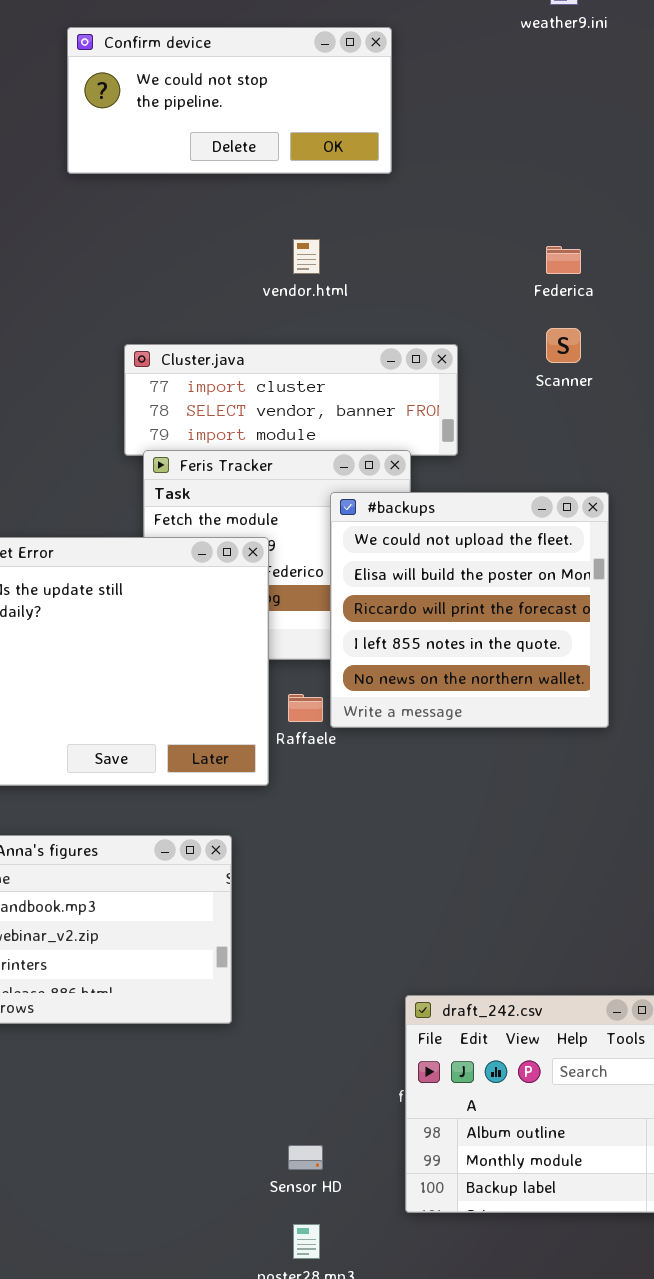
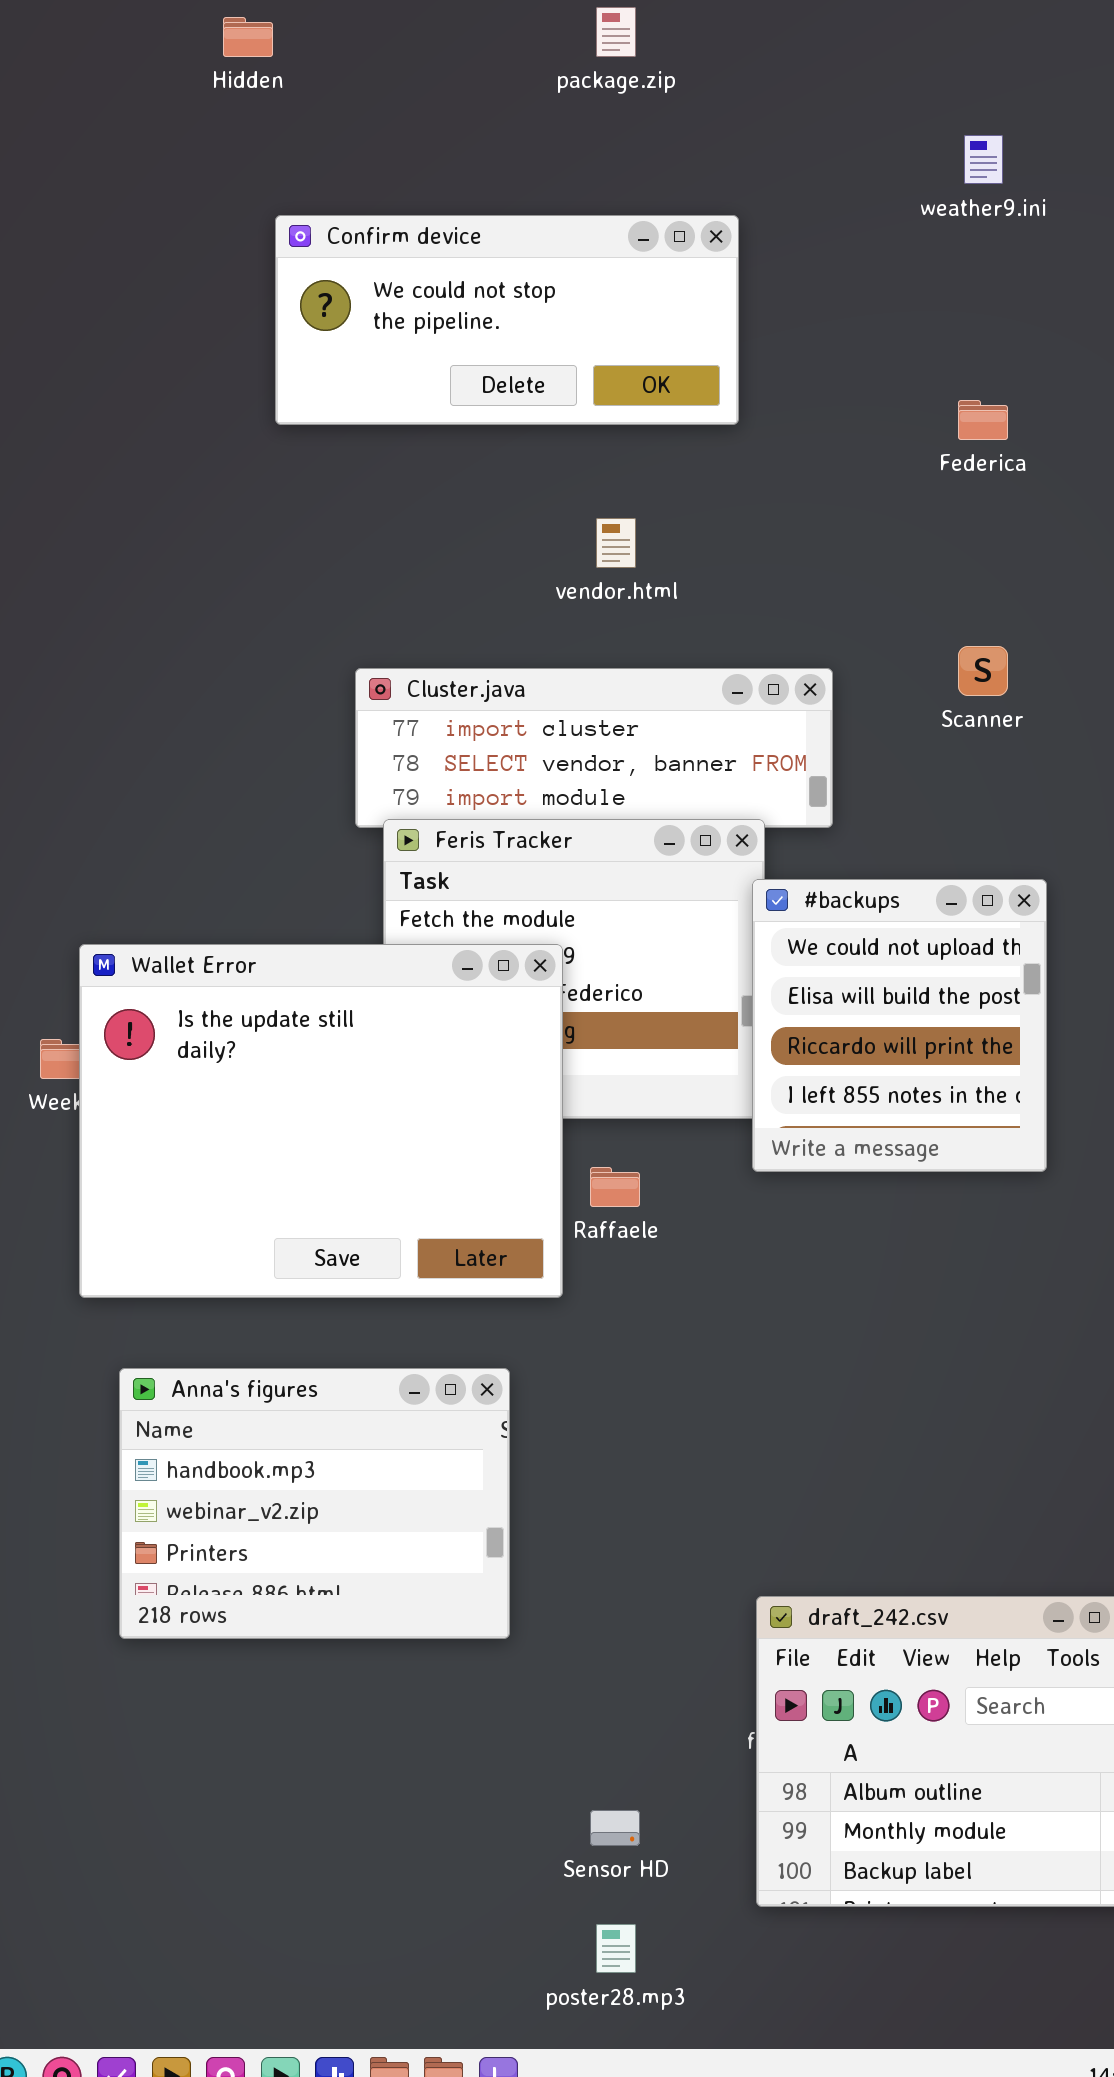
Federica: [546,246,581,274] -> [958,400,1008,440], moved
#backups: [330,492,609,728] -> [752,879,1047,1172], resized

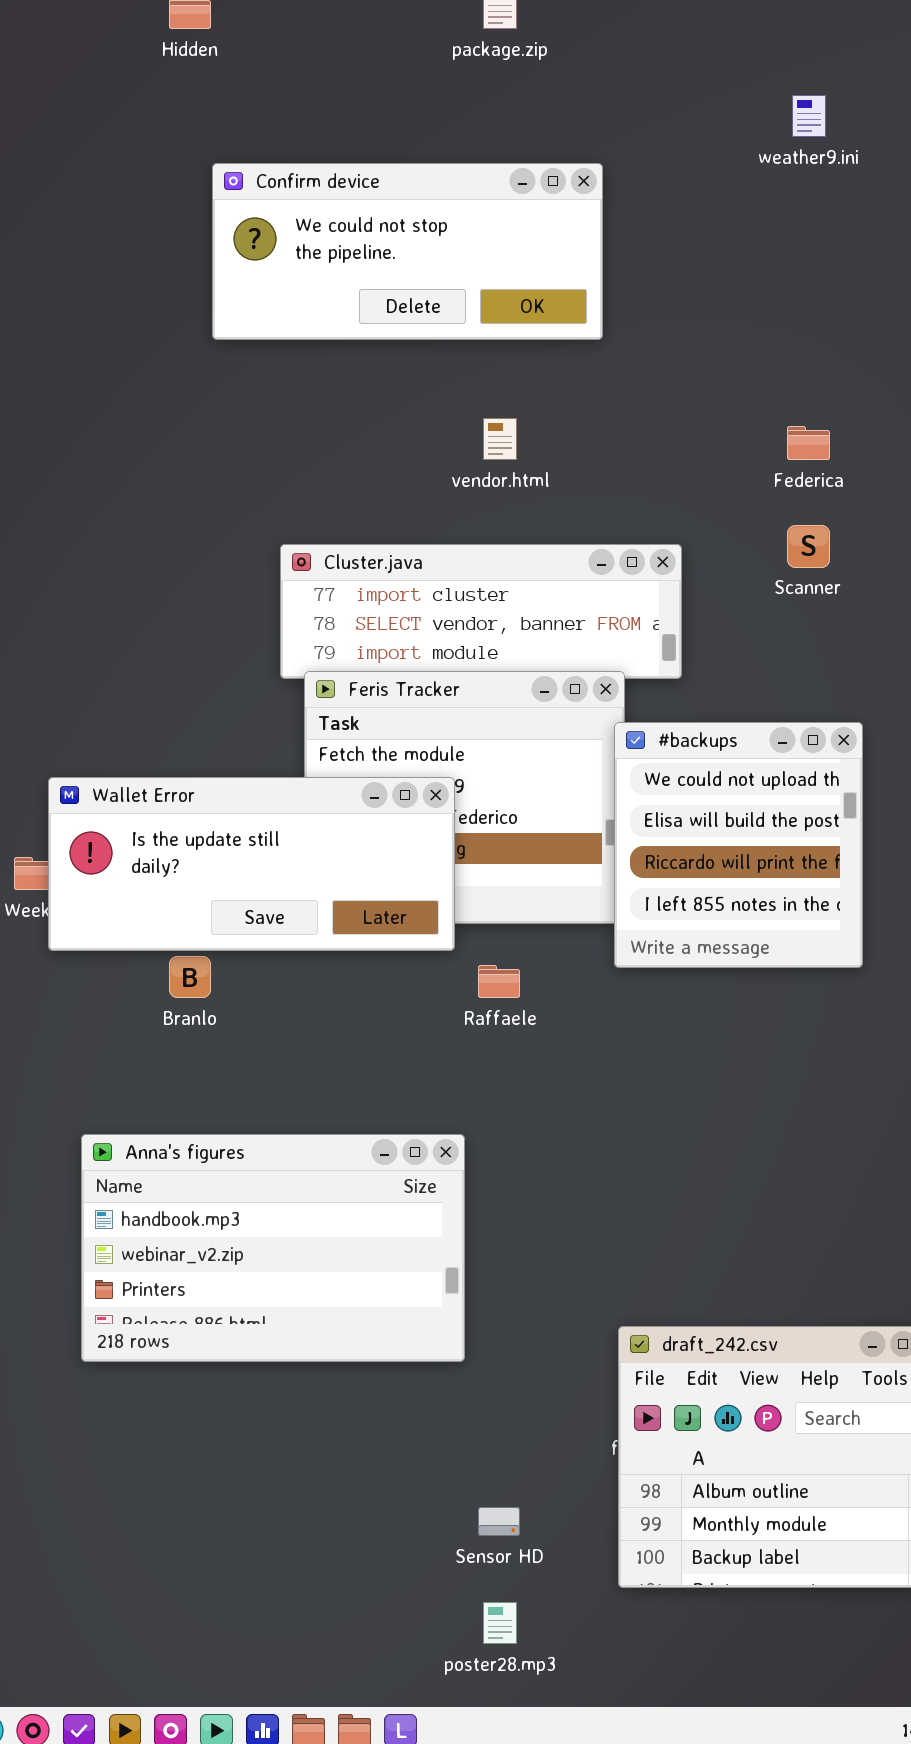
Federica: [958,400,1008,440] -> [787,426,830,460], moved
Wallet Error: [79,944,563,1298] -> [48,777,455,951], resized
Anna's figures: [119,1368,510,1639] -> [81,1134,465,1362], resized

